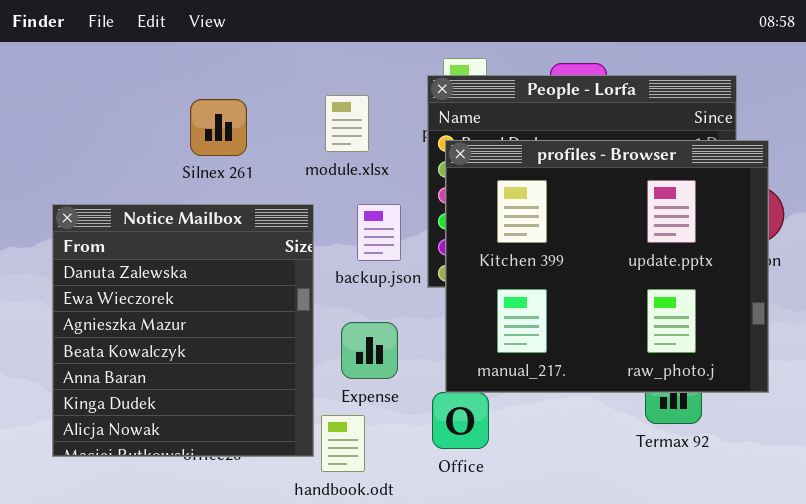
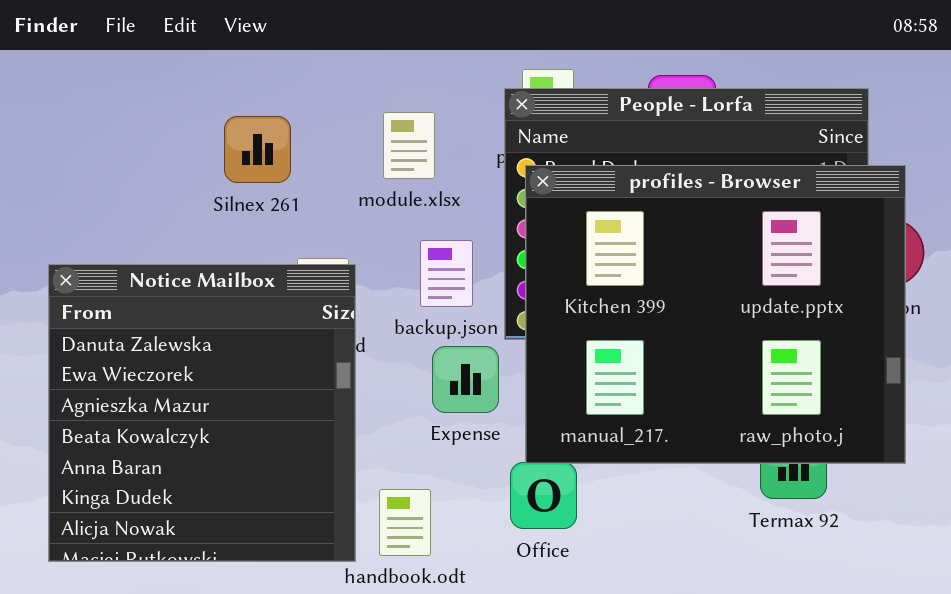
Notice Mailbox: [52,204,314,457] -> [48,264,356,562], moved
Expense: [341,322,398,379] -> [432,346,499,413], moved

